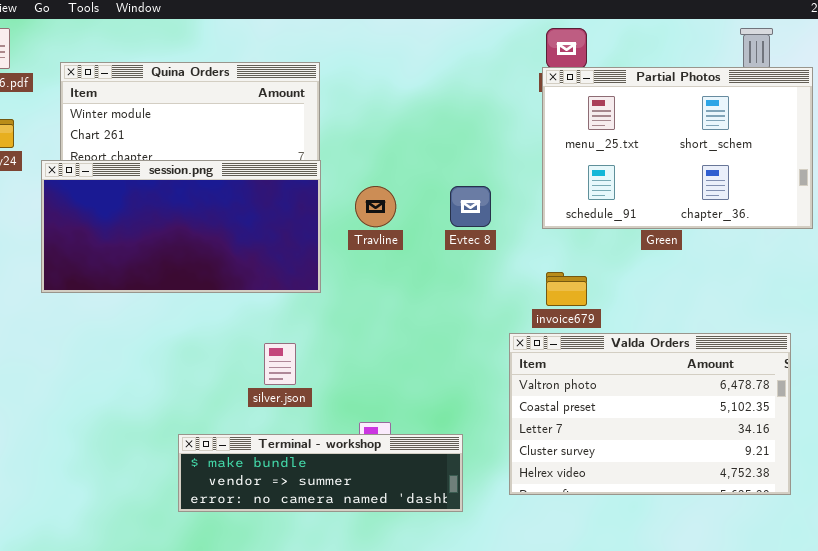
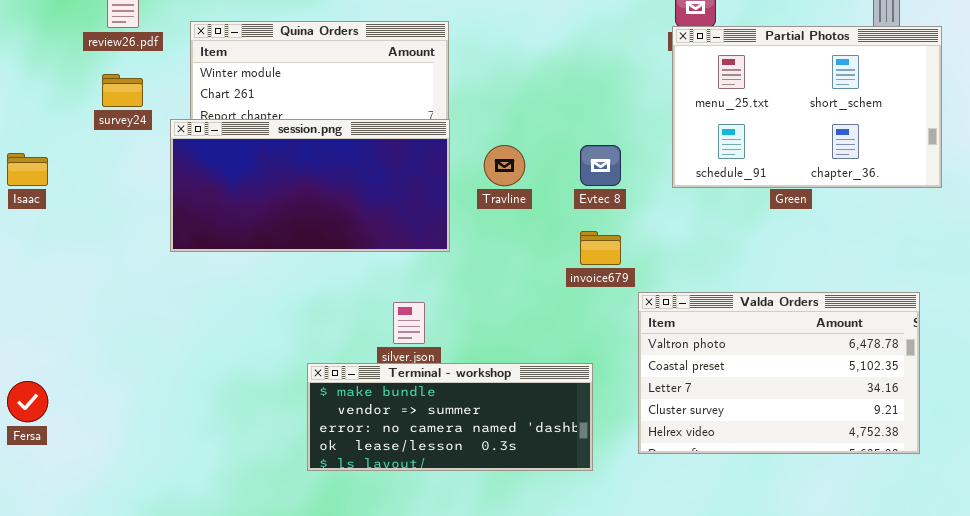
invoice679: [546,272,587,306] -> [580,231,621,265], moved
Terminal - workshop: [178,434,463,512] -> [307,363,593,471], resized

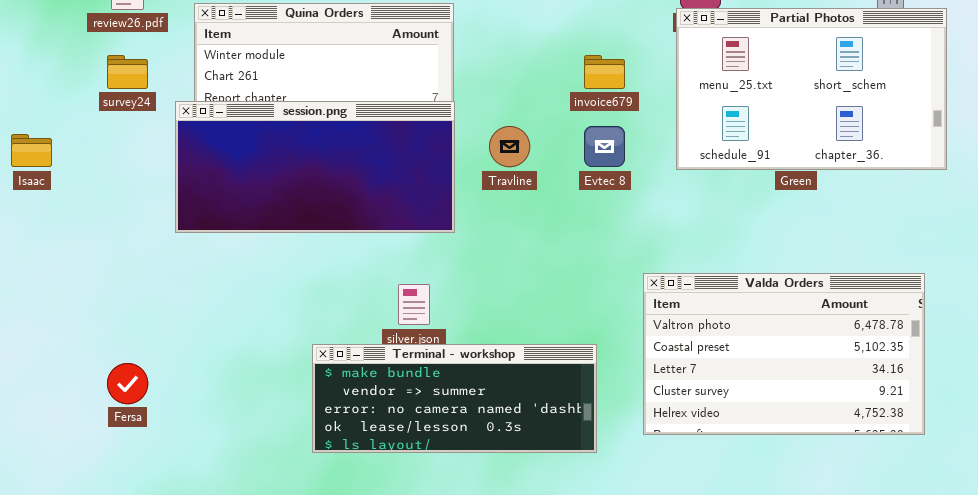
invoice679: [580,231,621,265] -> [584,55,625,89], moved
Fersa: [7,381,48,422] -> [107,363,148,404], moved

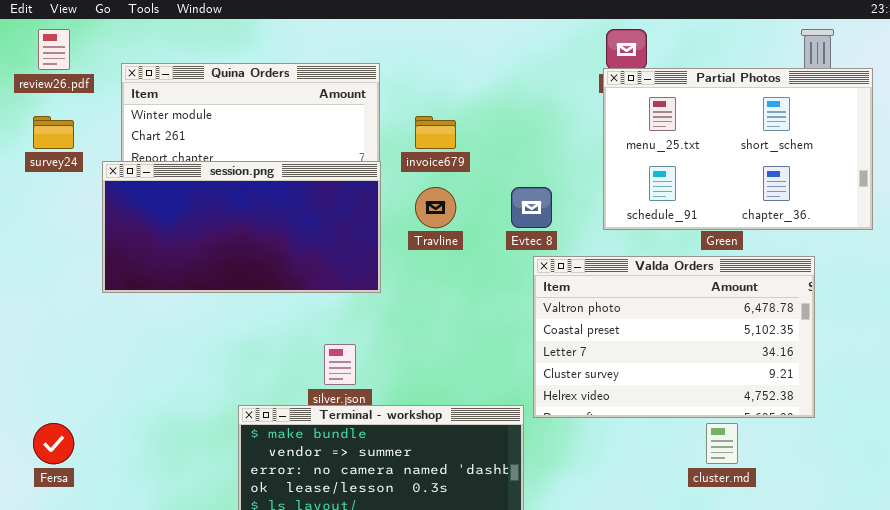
invoice679: [584,55,625,89] -> [415,116,456,149], moved
Valda Orders: [643,273,925,435] -> [533,256,815,418], moved

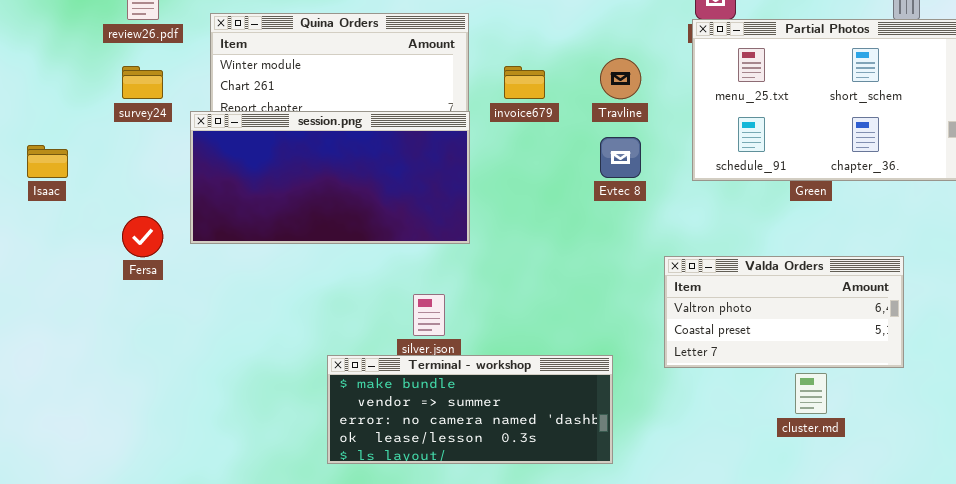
Travline: [415,187,456,228] -> [600,58,641,99], moved
Valda Orders: [533,256,815,418] -> [664,256,904,368], resized
Fersa: [33,423,74,464] -> [122,216,163,257], moved

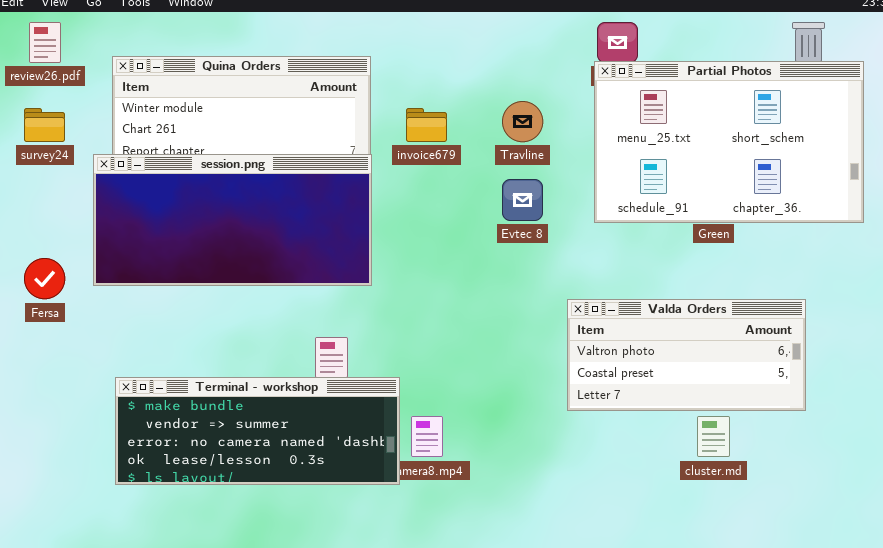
Terminal - workshop: [327,355,613,464] -> [115,377,400,485], moved

